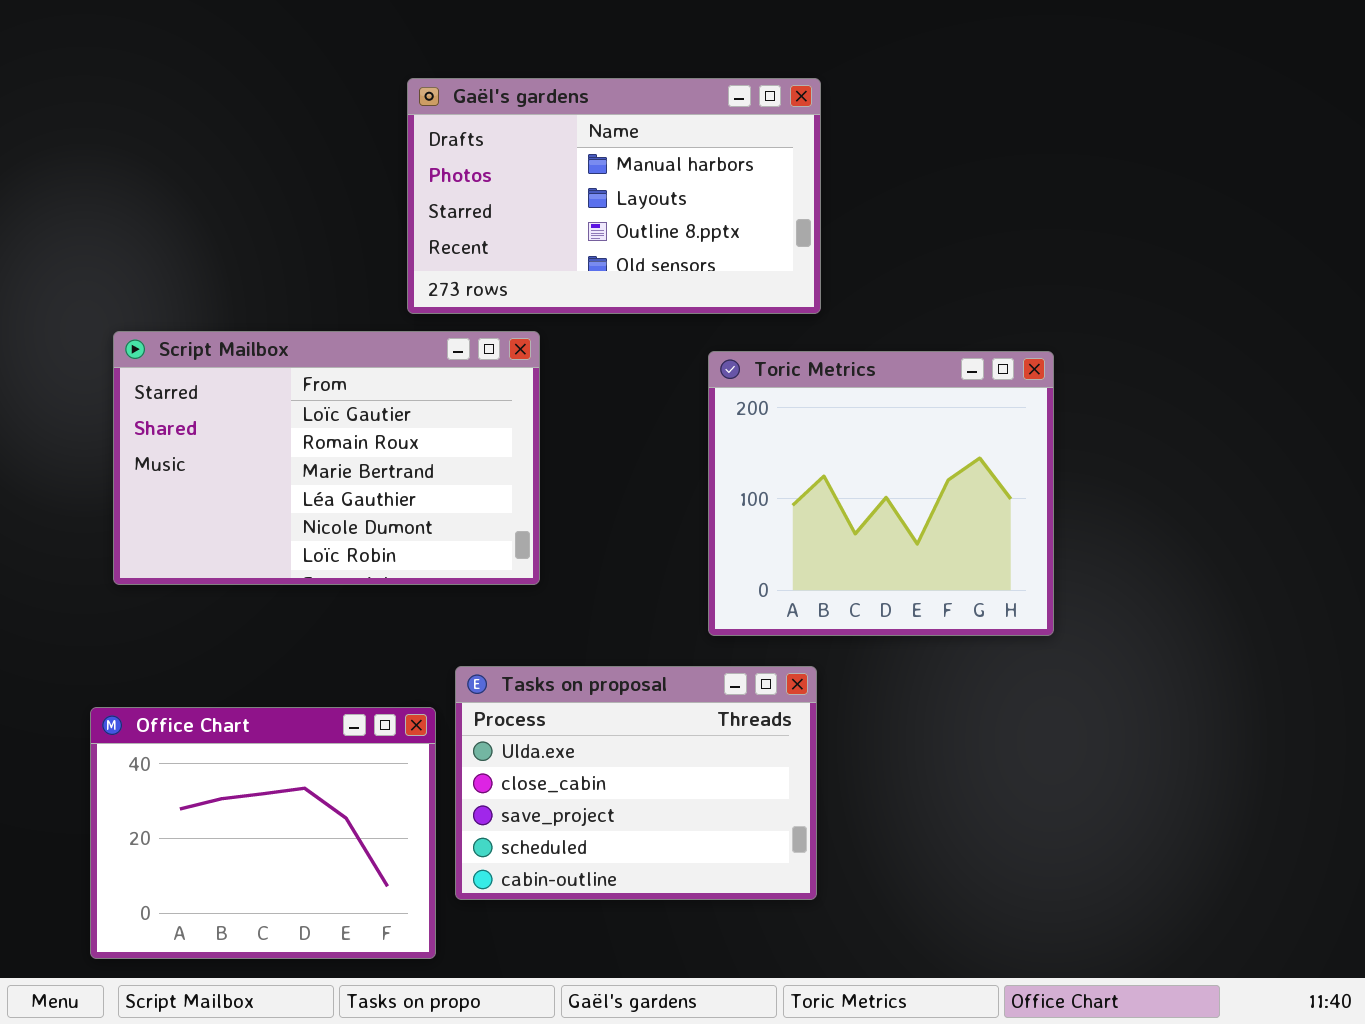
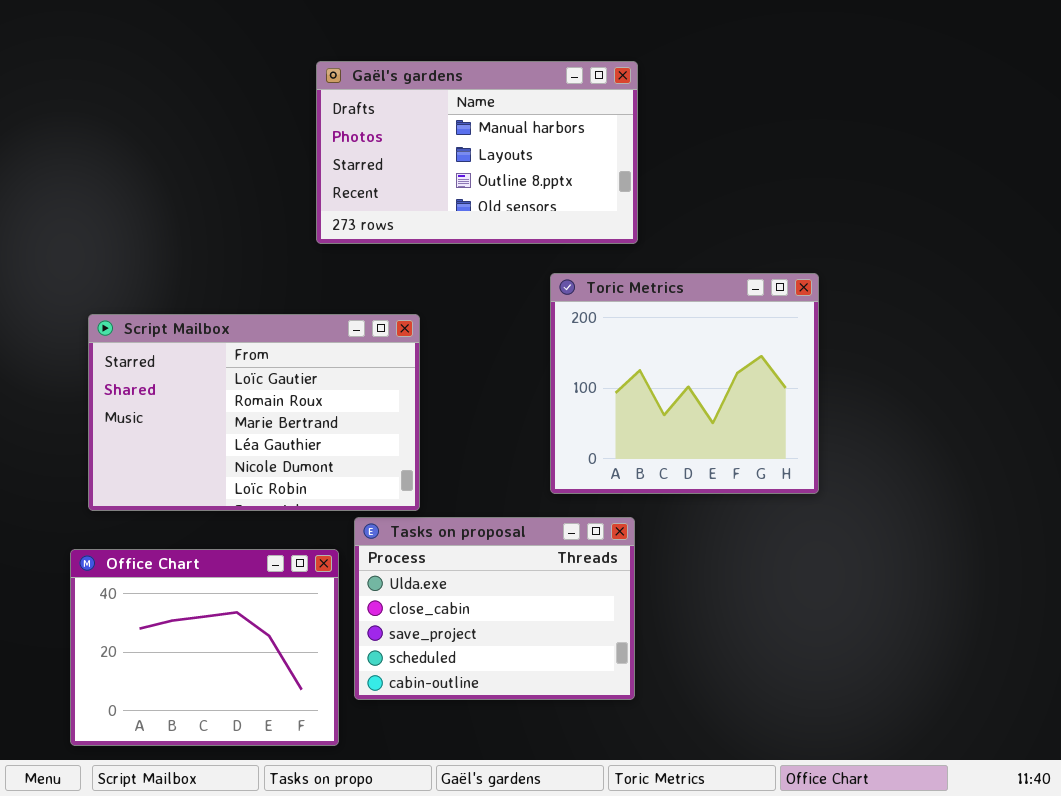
Script Mailbox: [113,331,540,585] -> [88,314,420,511], moved

